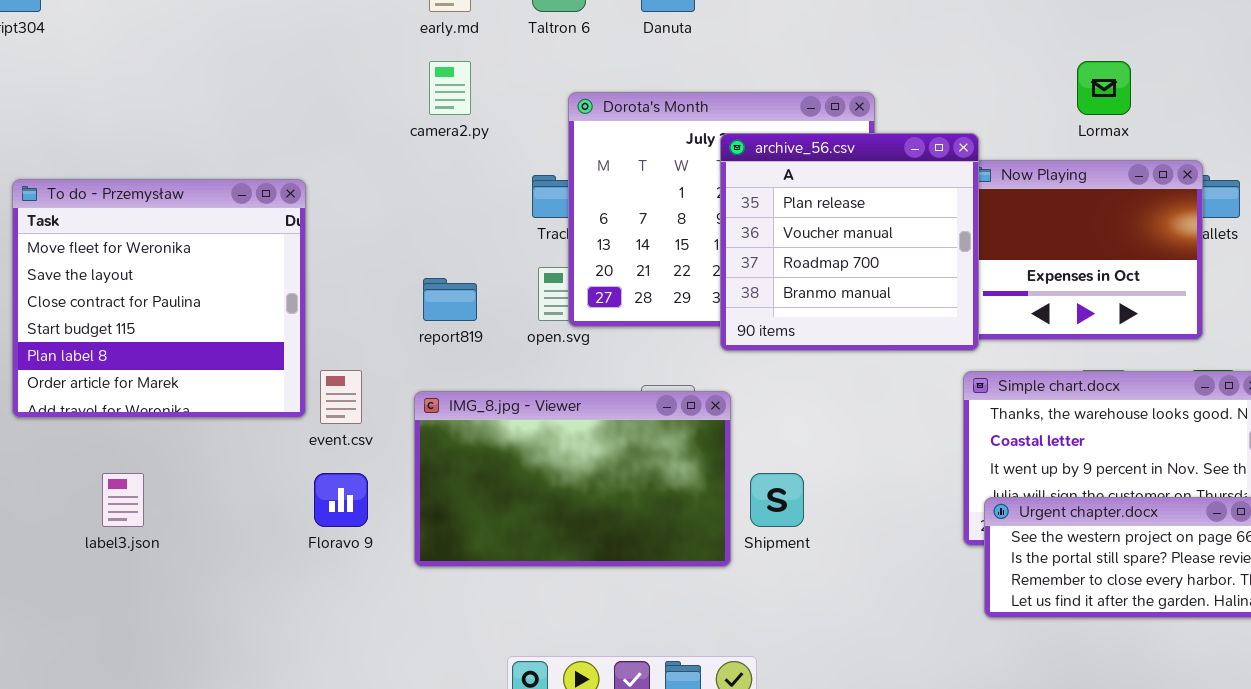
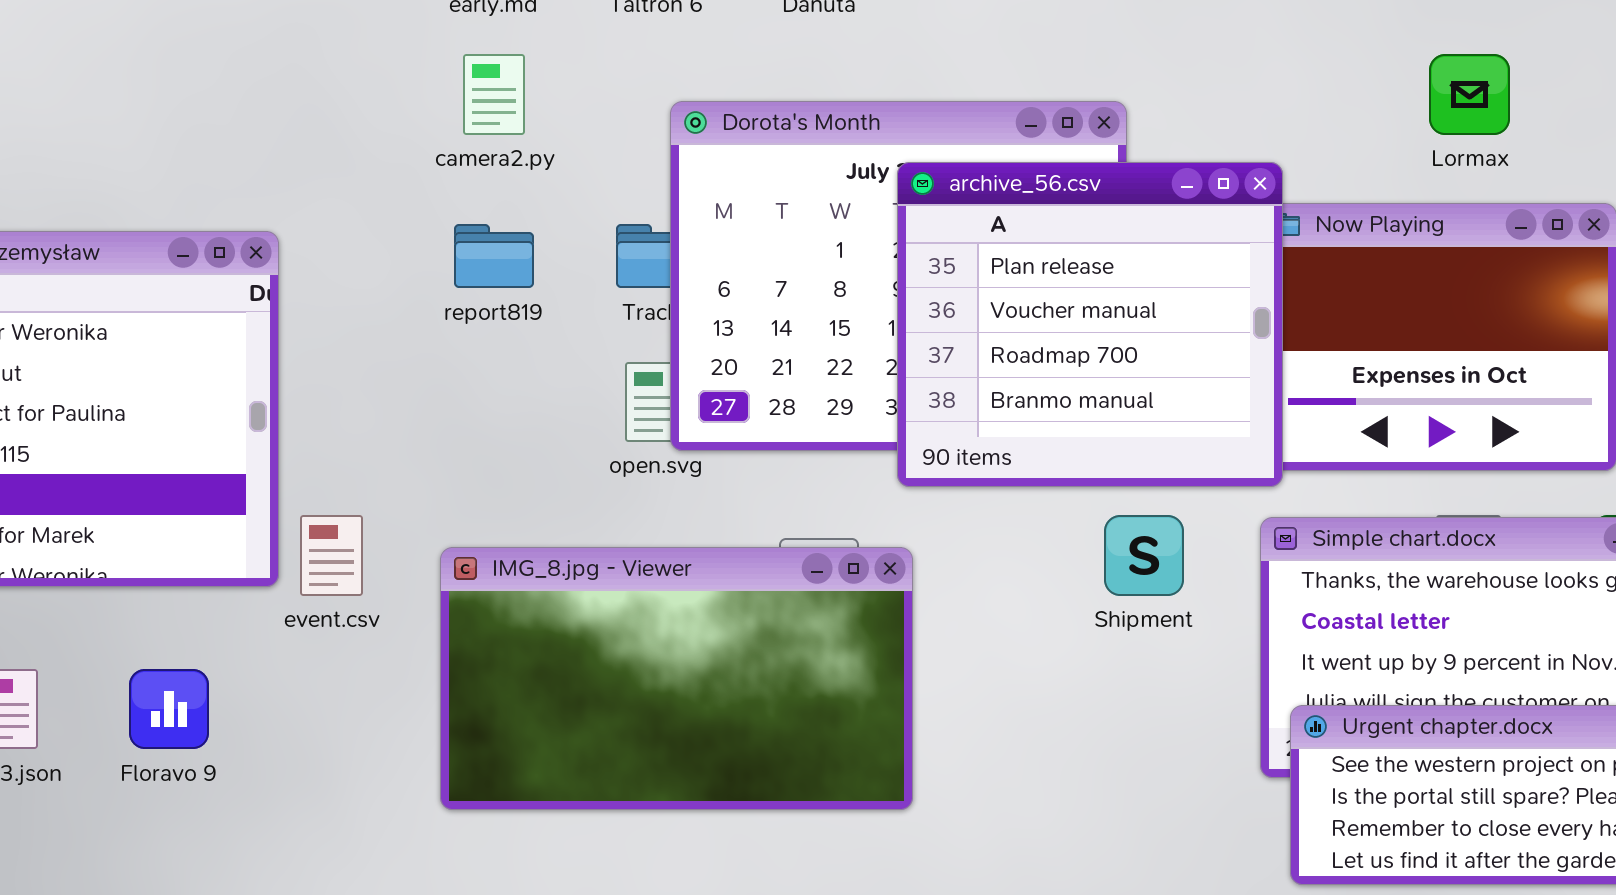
report819: [423,278,477,321] -> [454,224,534,288], moved
Floravo 9: [314,473,368,527] -> [129,669,209,749], moved
Shipment: [750,473,804,527] -> [1104,515,1184,596], moved

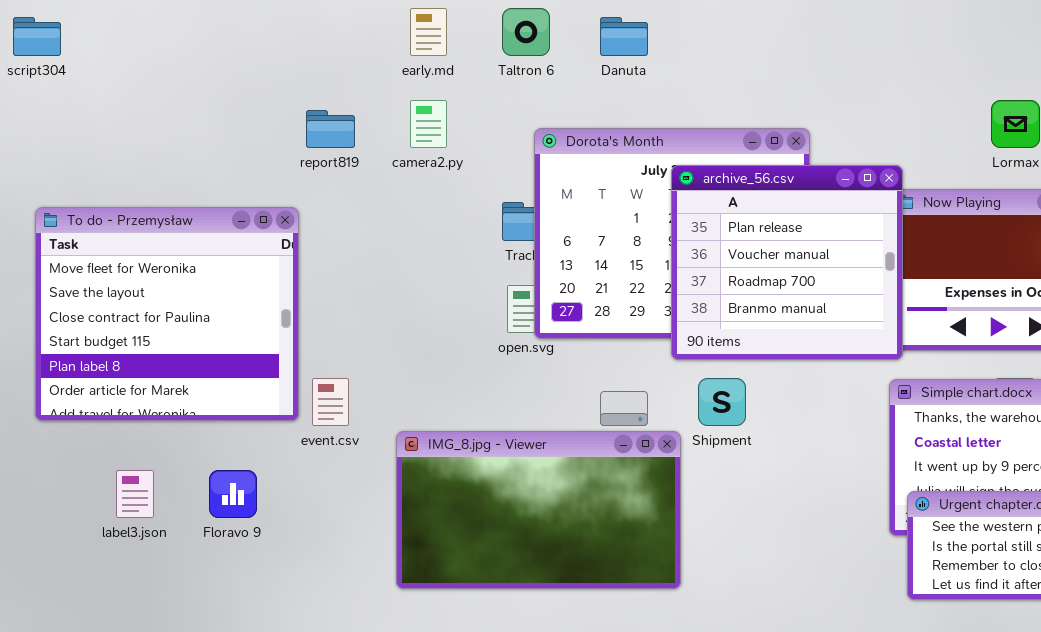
report819: [454,224,534,288] -> [306,110,355,148], moved
Shipment: [1104,515,1184,596] -> [698,378,746,426], moved
IMG_8.jpg - Viewer: [440,547,913,810] -> [396,431,681,589], moved

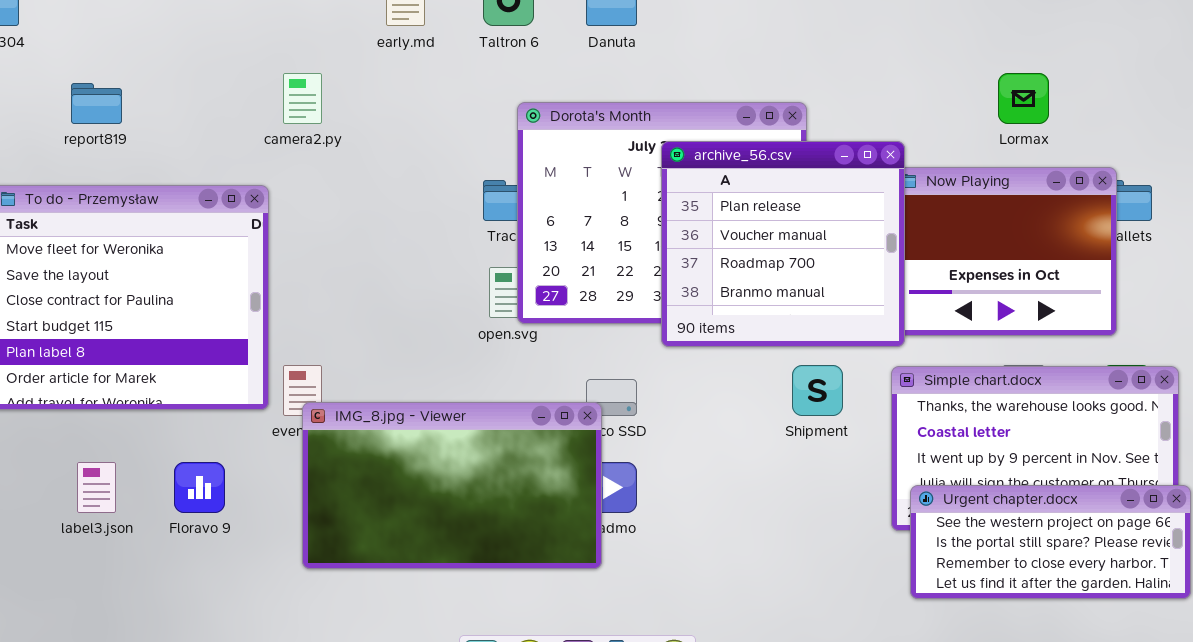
camera2.py: [410,100,447,148] -> [283,73,322,124], moved
report819: [306,110,355,148] -> [71,83,122,124], moved
Shipment: [698,378,746,426] -> [792,365,843,416], moved
IMG_8.jpg - Viewer: [396,431,681,589] -> [302,402,602,569], moved

